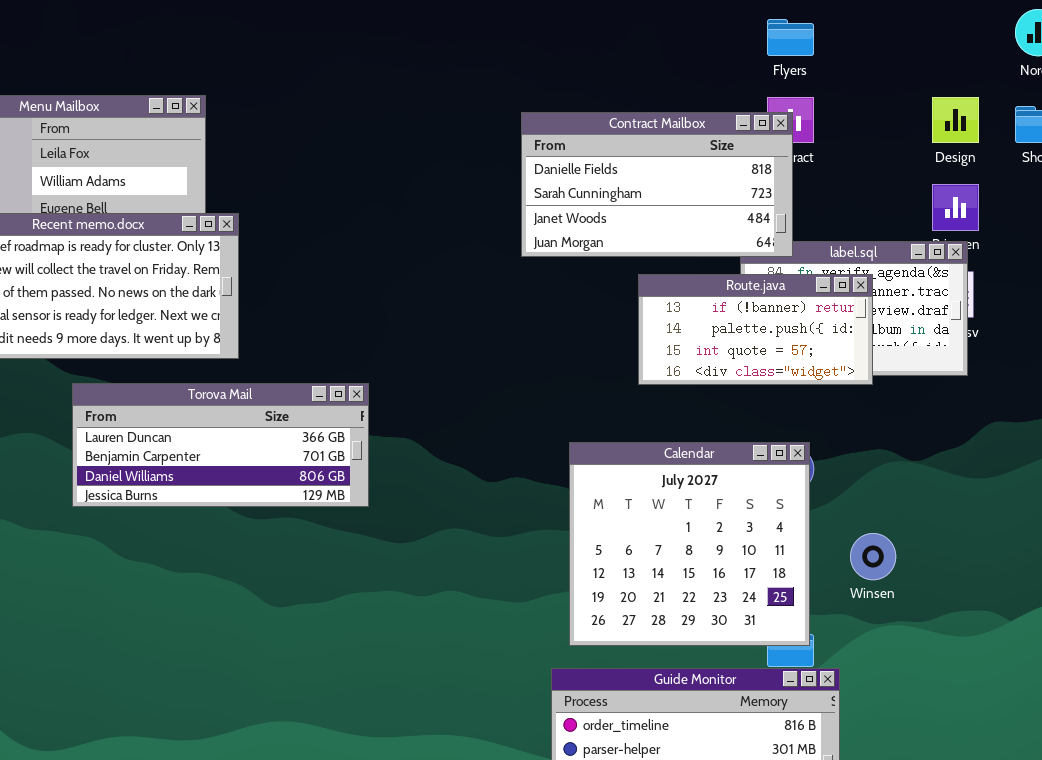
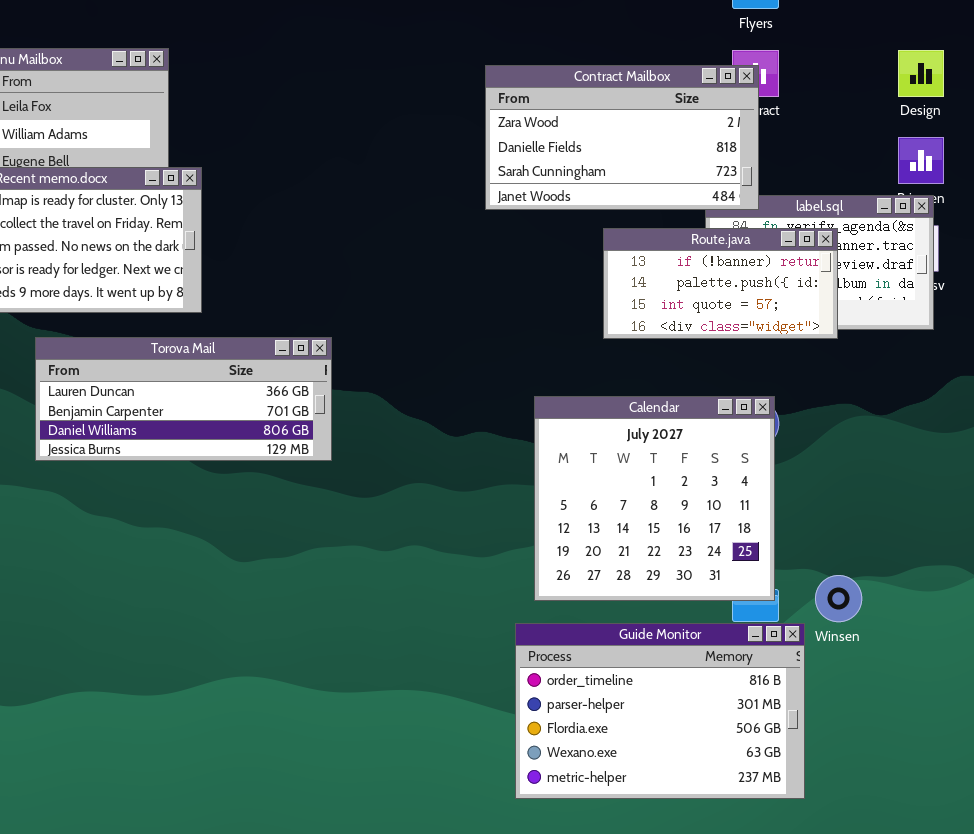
Contract Mailbox: [521,112,793,257] -> [485,65,759,210], scrolled up 1 row
Winsen: [850,533,896,580] -> [815,575,862,622], moved

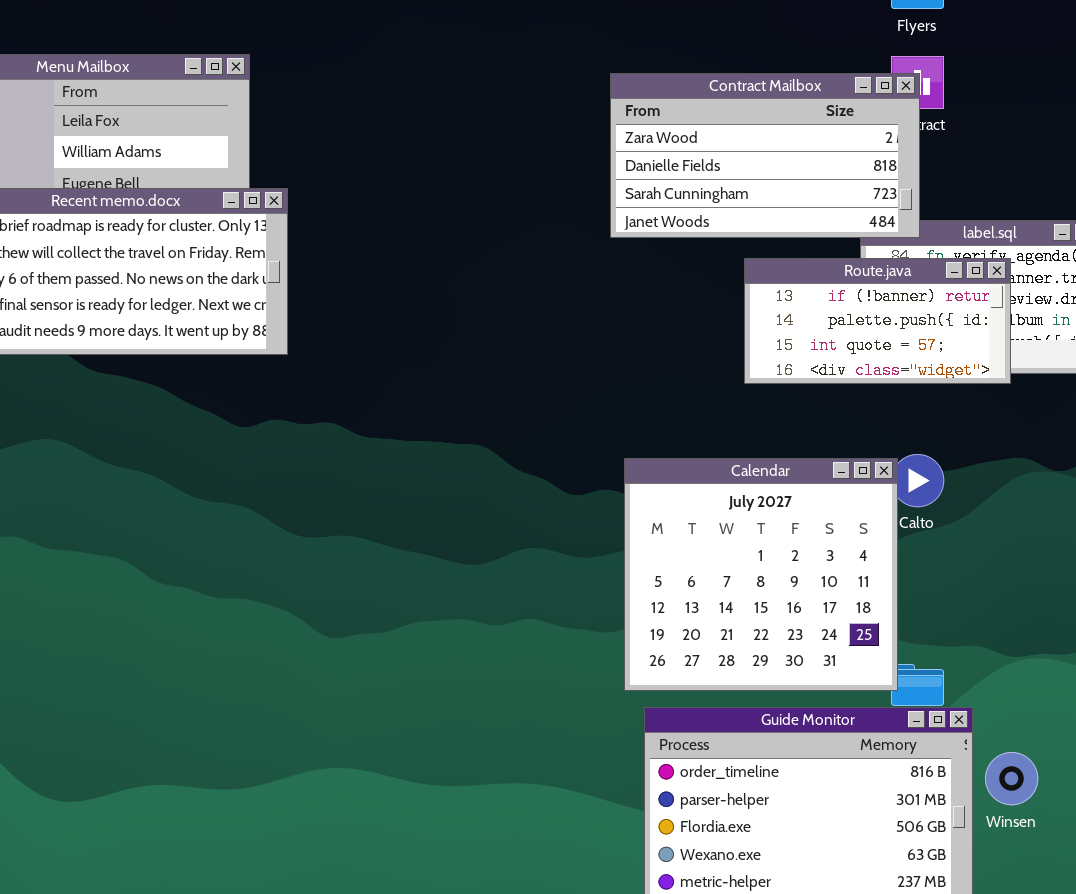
Torova Mail: [35,337,332,461] -> none, closed
Calendar: [534,396,775,601] -> [624,458,898,691], moved
Winsen: [815,575,862,622] -> [985,752,1038,805], moved

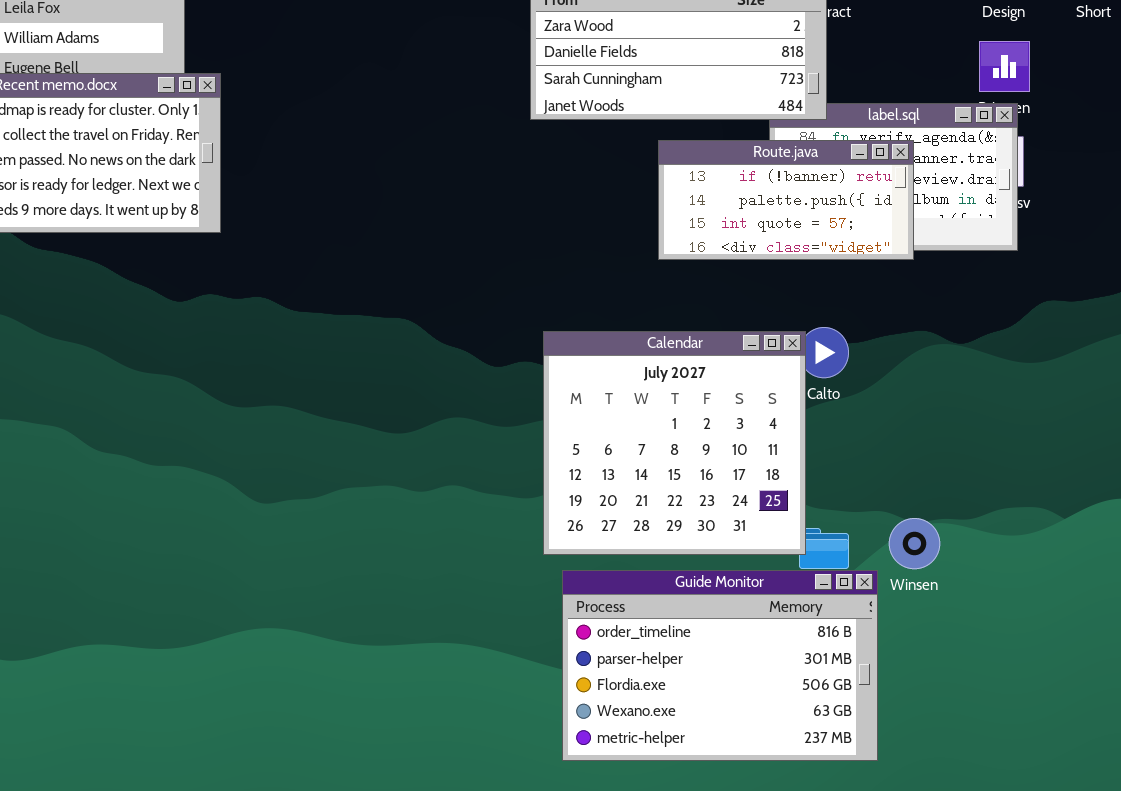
Winsen: [985,752,1038,805] -> [889,518,940,569], moved

